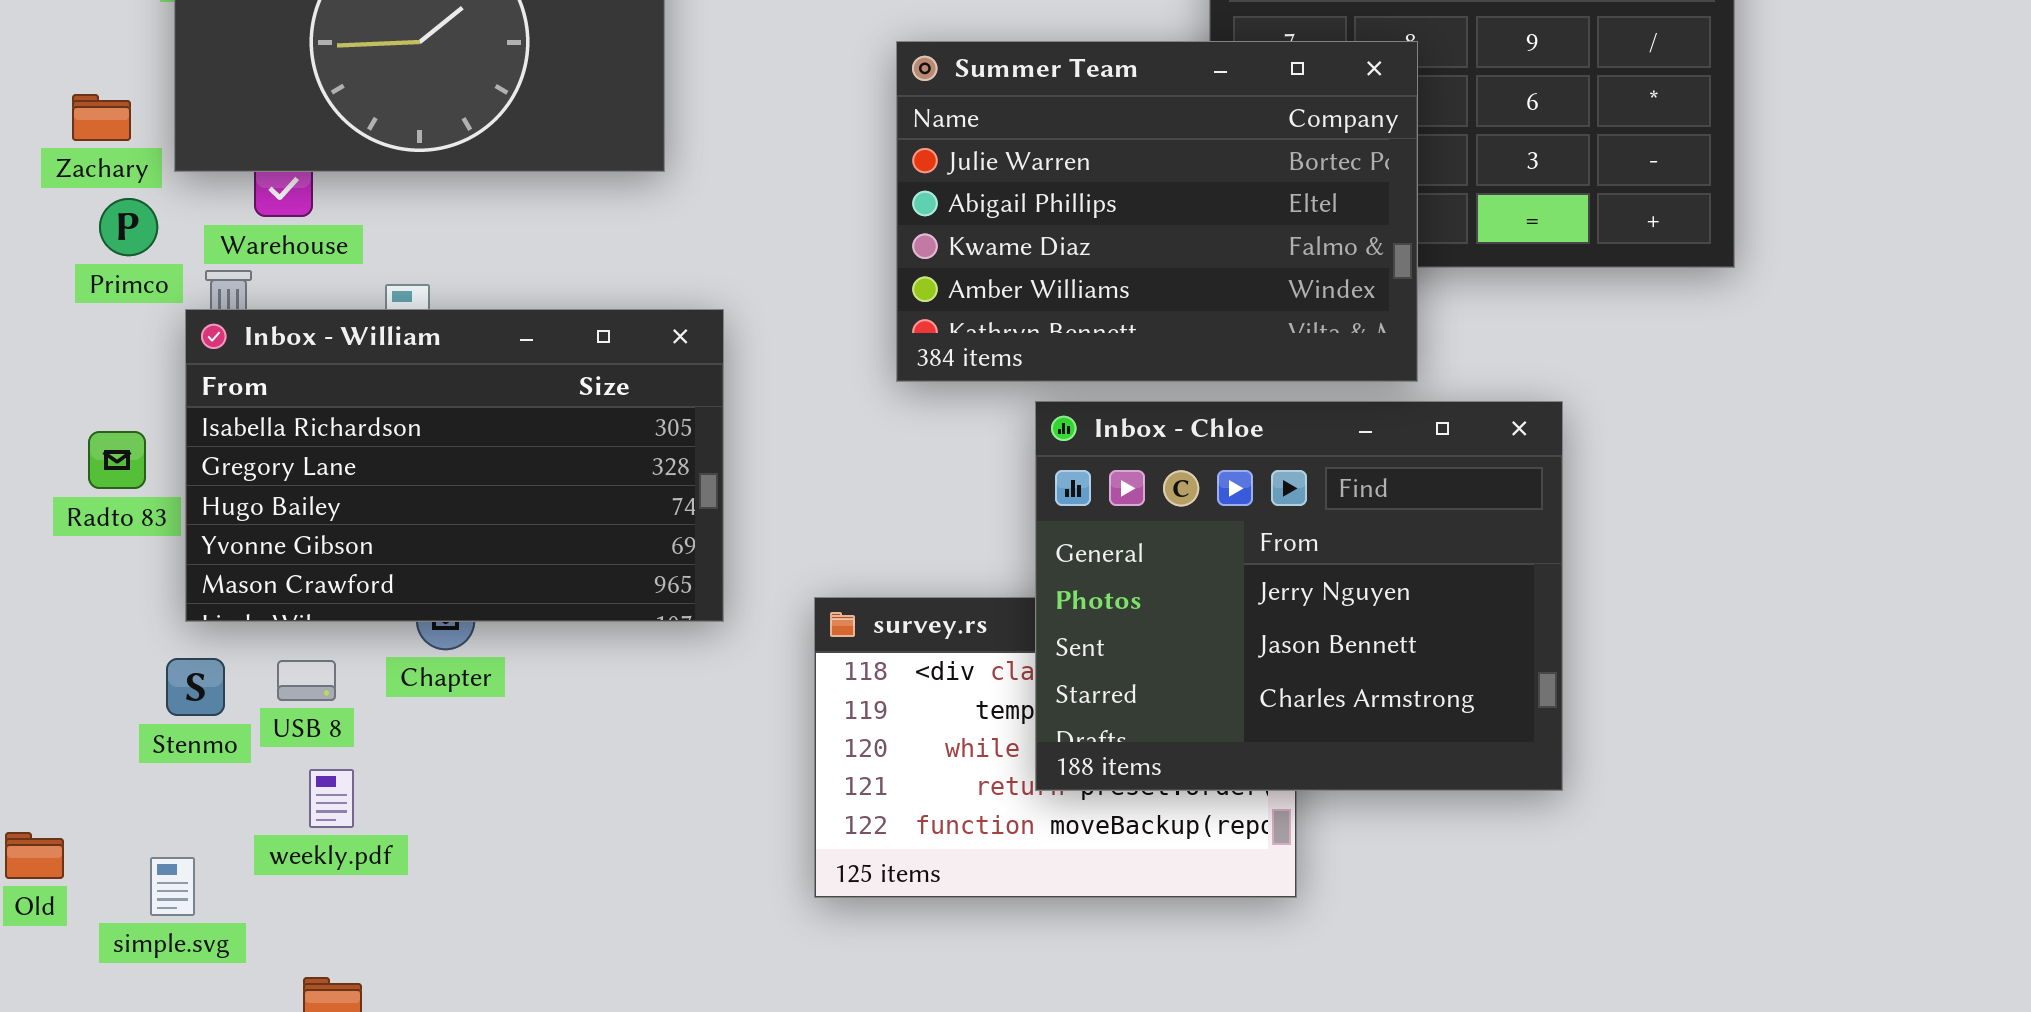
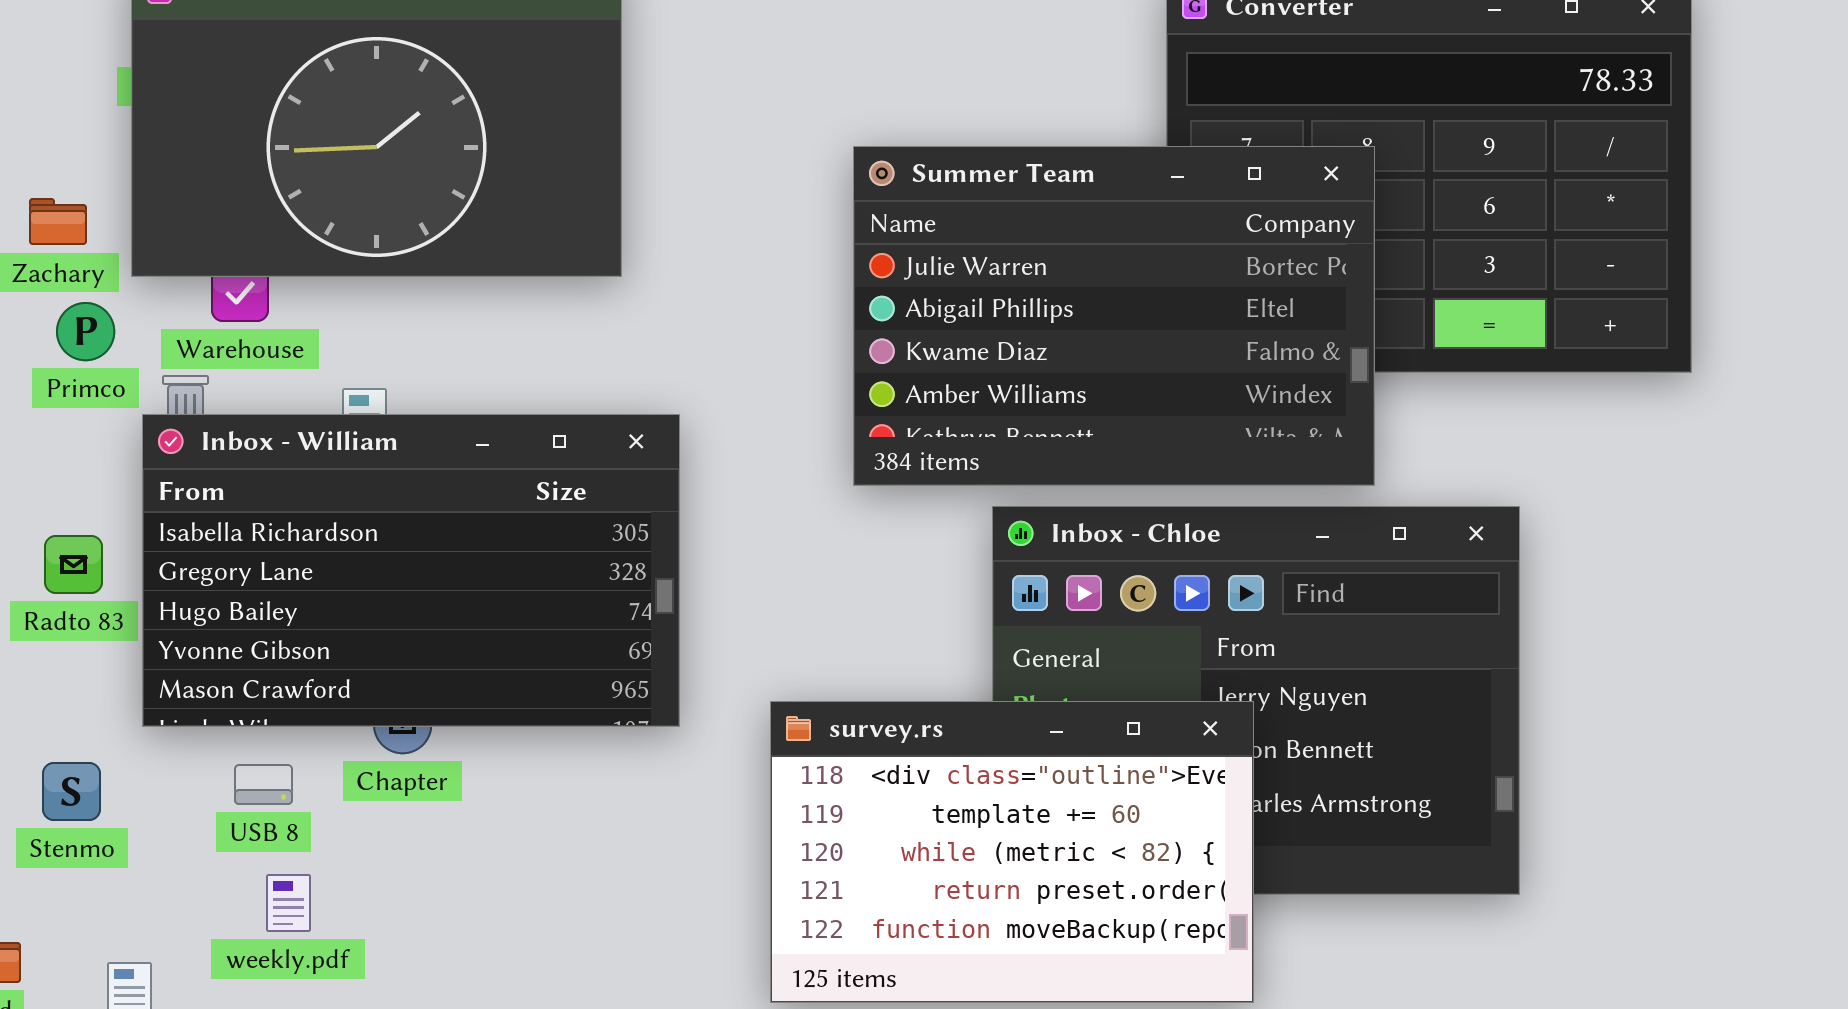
survey.rs: [814,597,1297,898] -> [770,701,1254,1003], raised
Stenmo: [166,658,225,716] -> [42,762,101,821], moved

